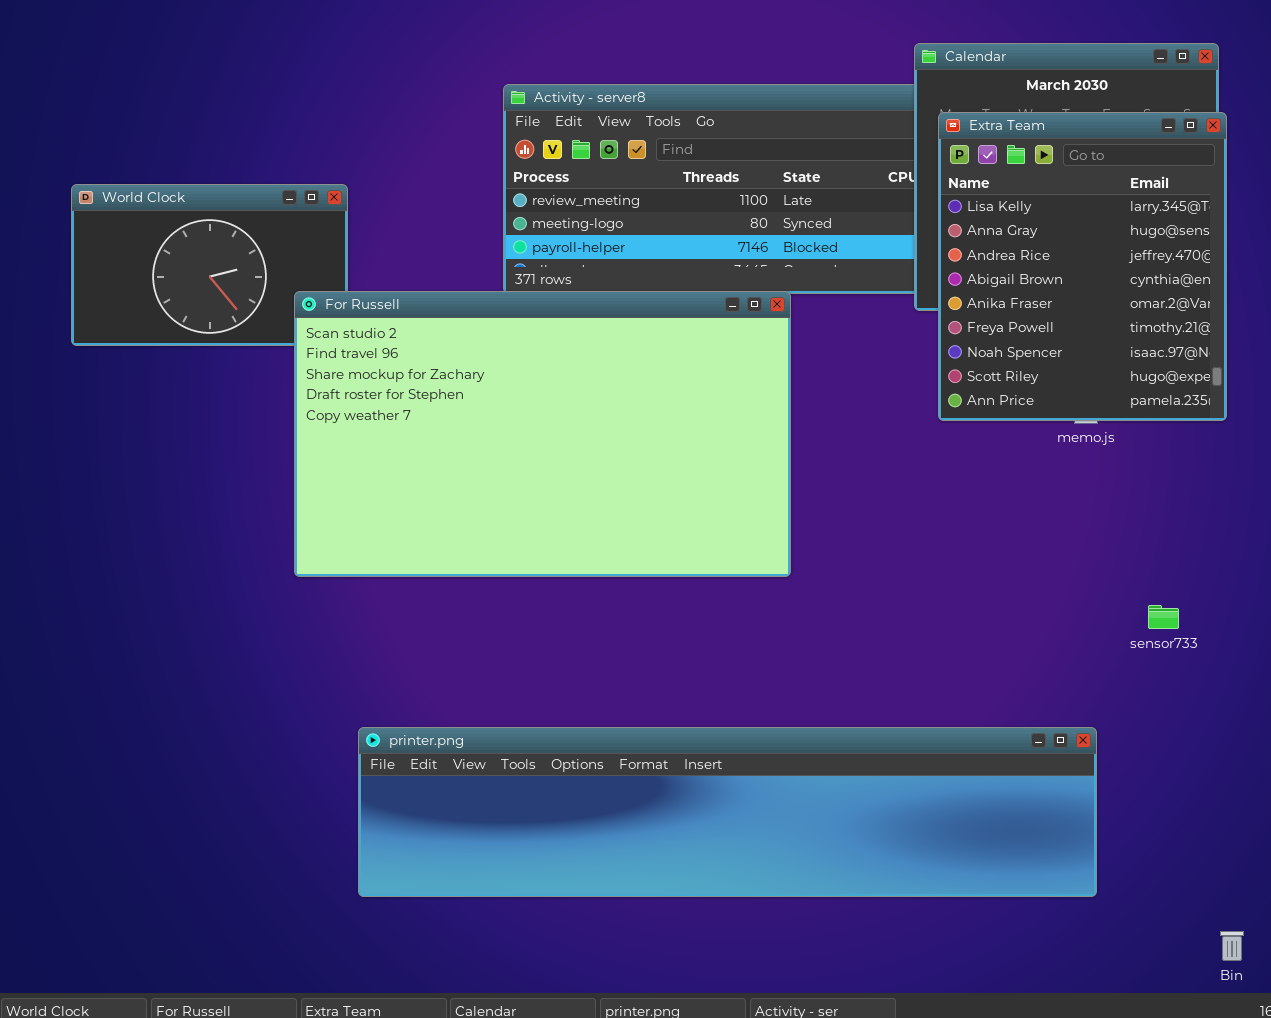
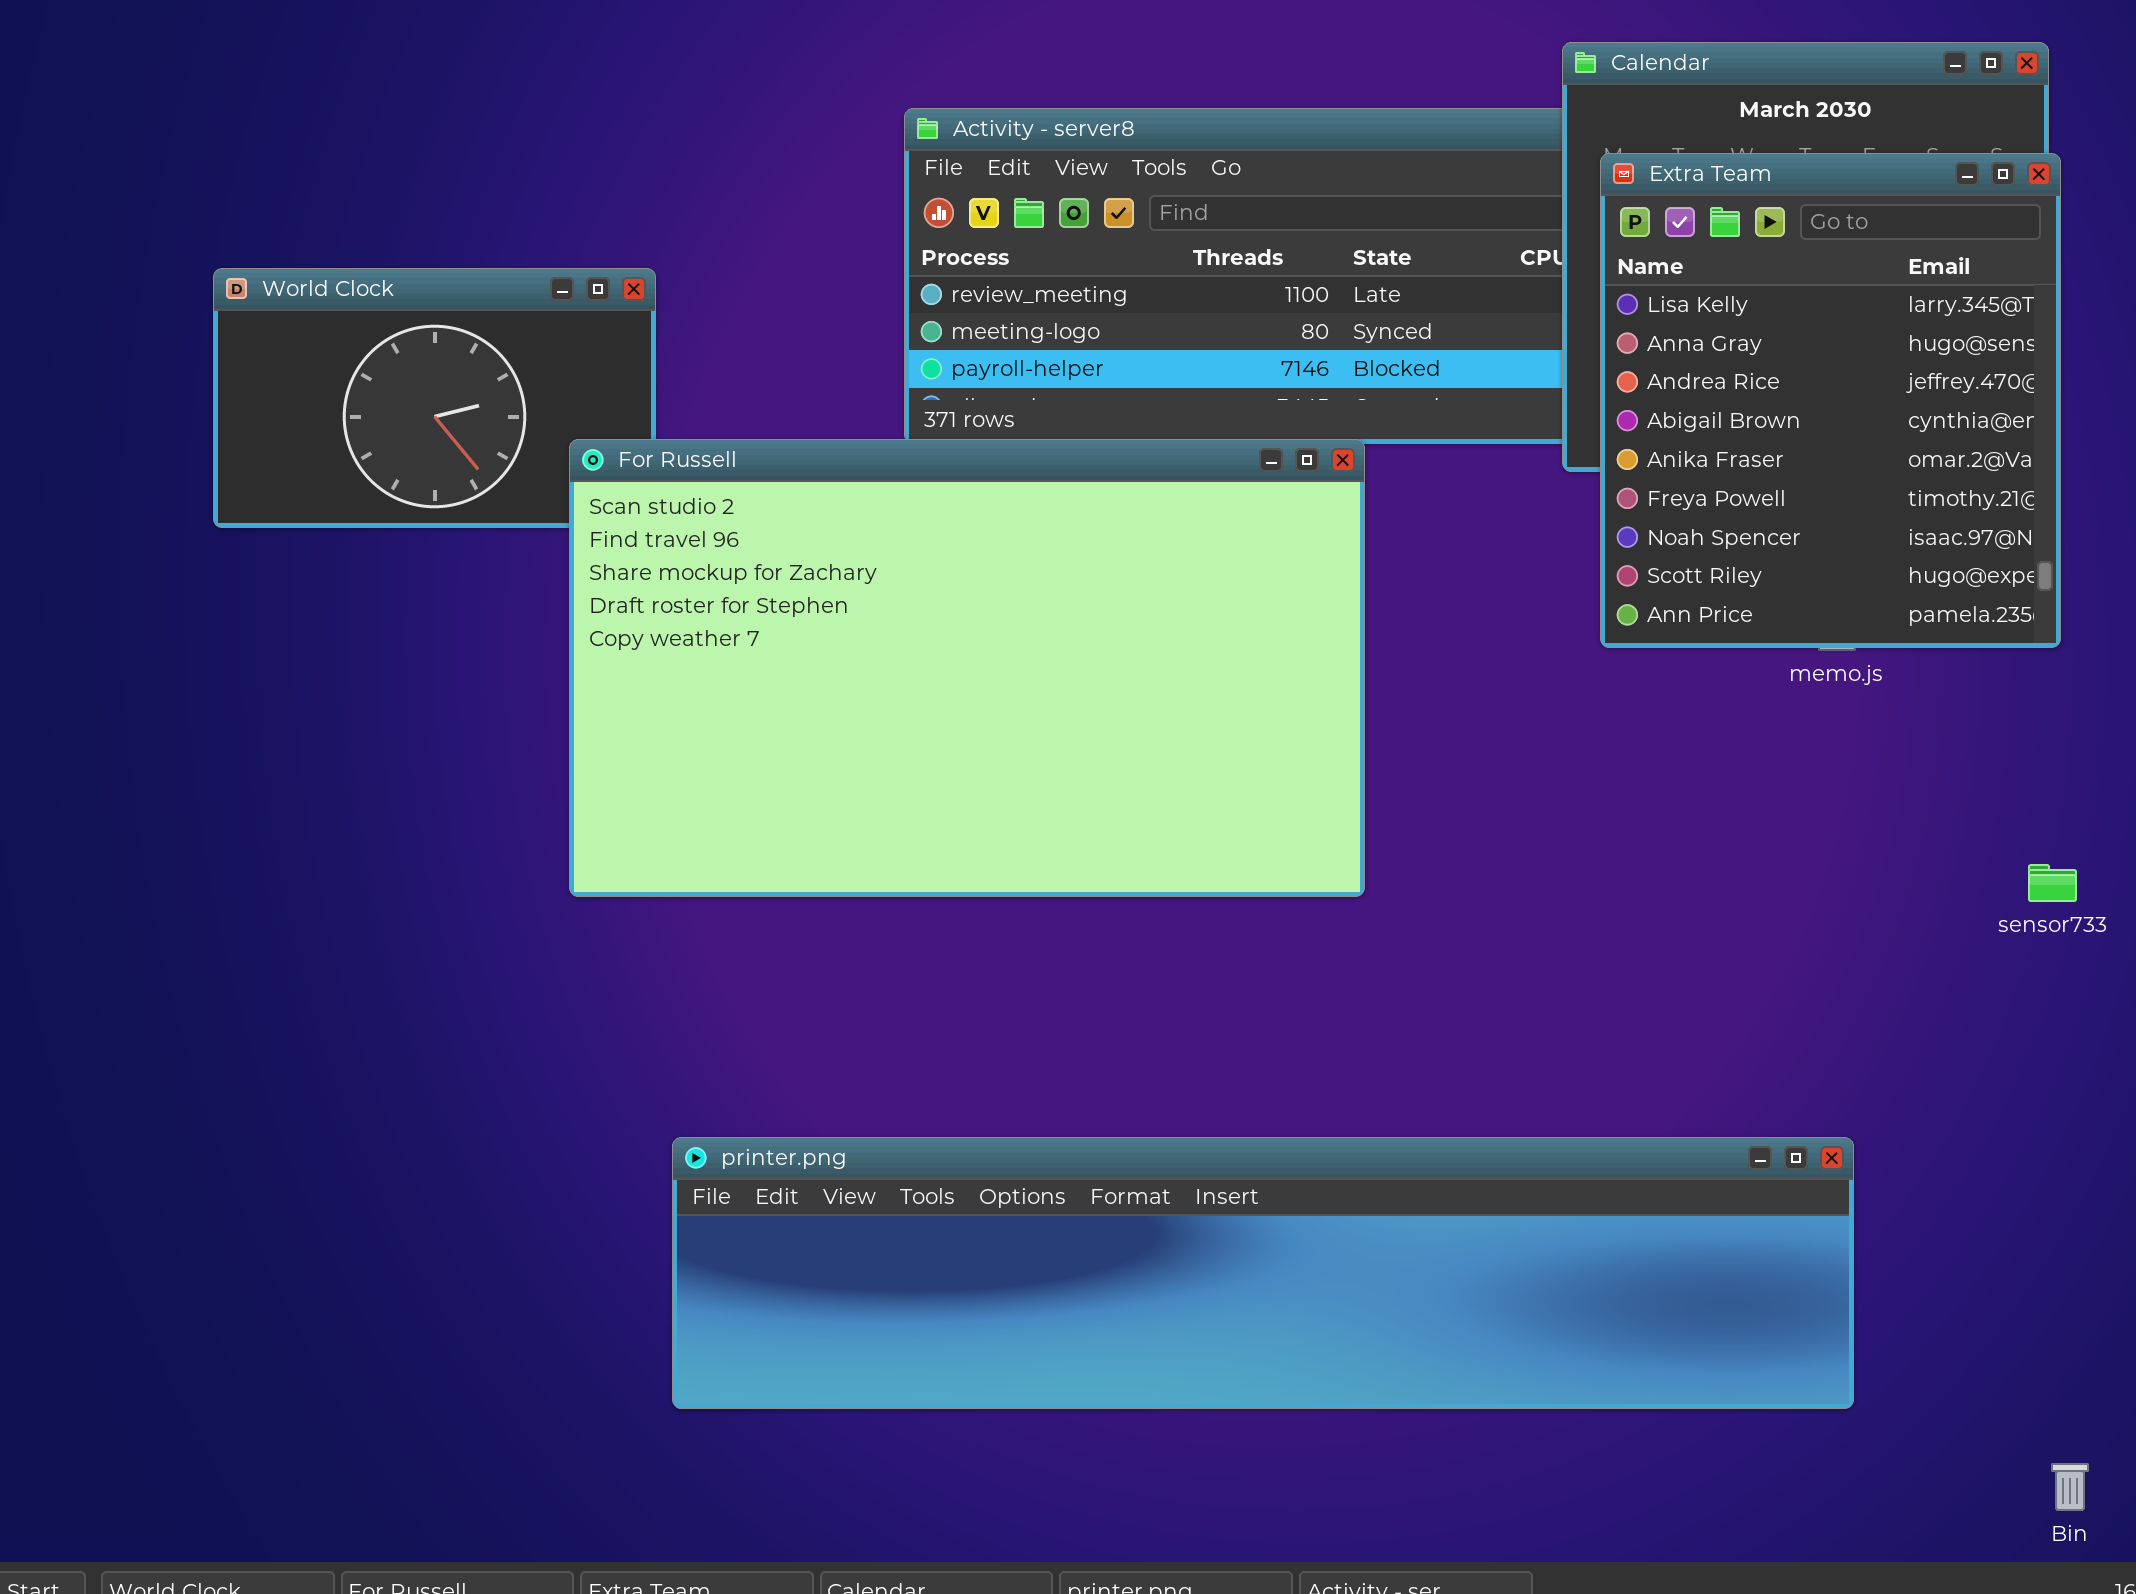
sensor733: [1148,605,1179,629] -> [2028,864,2077,902], moved

